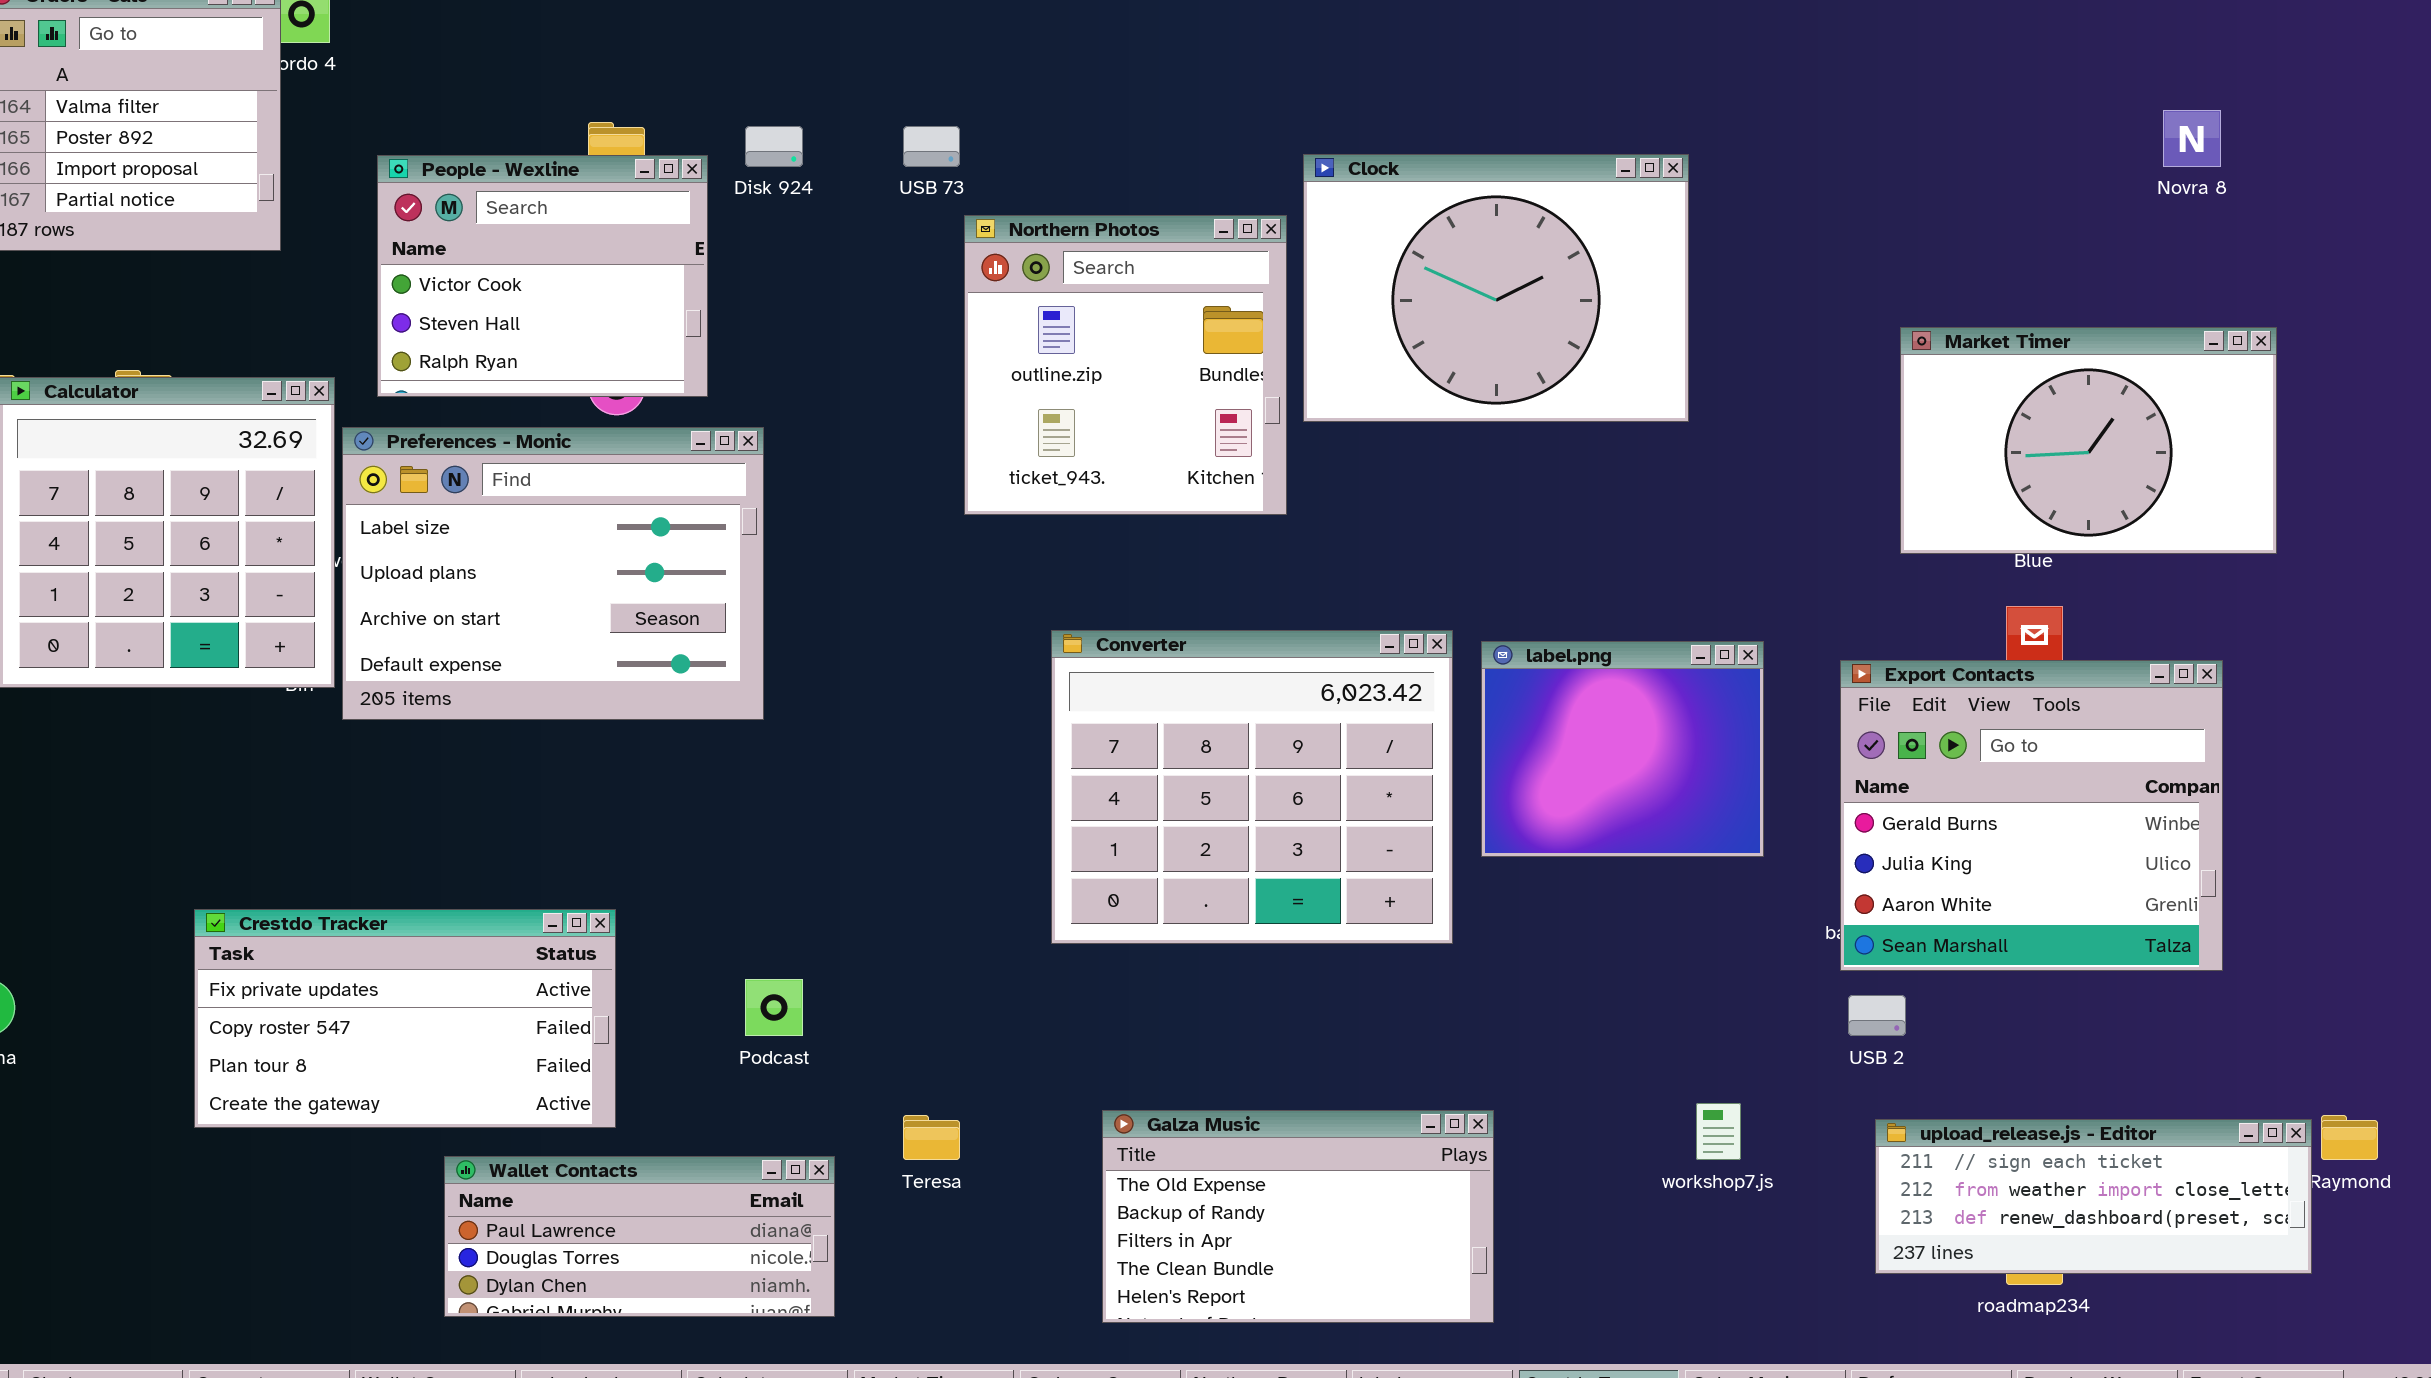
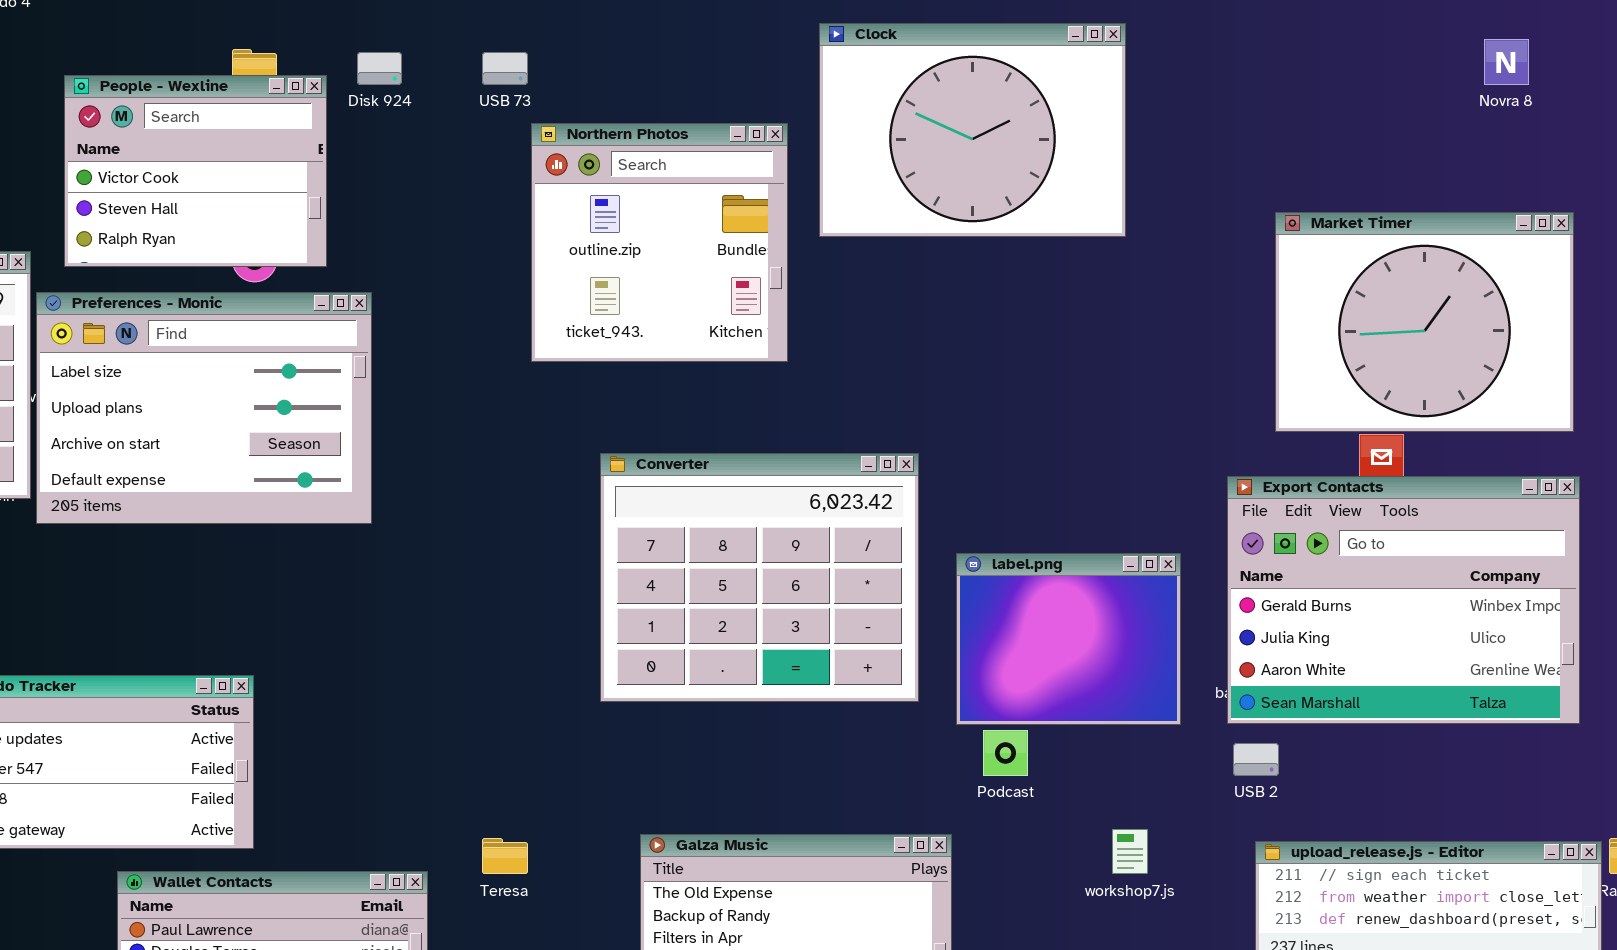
Clock: [1303,154,1689,422] -> [819,23,1126,237], moved
Market Timer: [1900,327,2277,554] -> [1275,212,1574,432], resized
label.png: [1481,641,1764,857] -> [956,553,1181,725], moved
Export Contacts: [1840,660,2223,971] -> [1227,476,1580,724], resized
Podcast: [745,979,803,1036] -> [983,730,1028,776], moved

